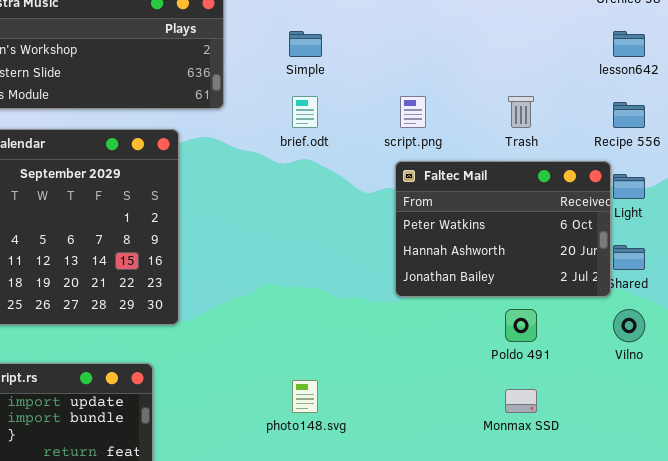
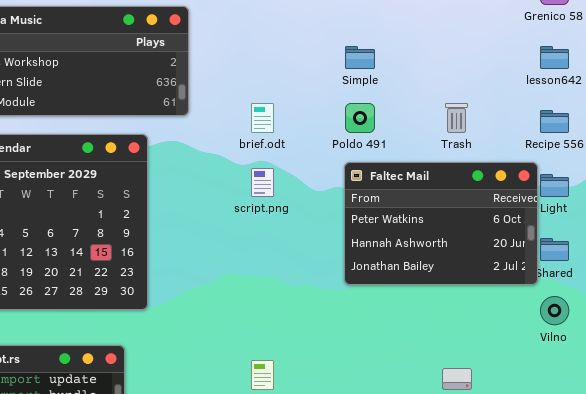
Simple: [289,31,322,57] -> [345,46,375,69], moved
script.png: [400,96,426,128] -> [251,168,274,197], moved
Poldo 491: [505,309,537,342] -> [345,103,375,133], moved

